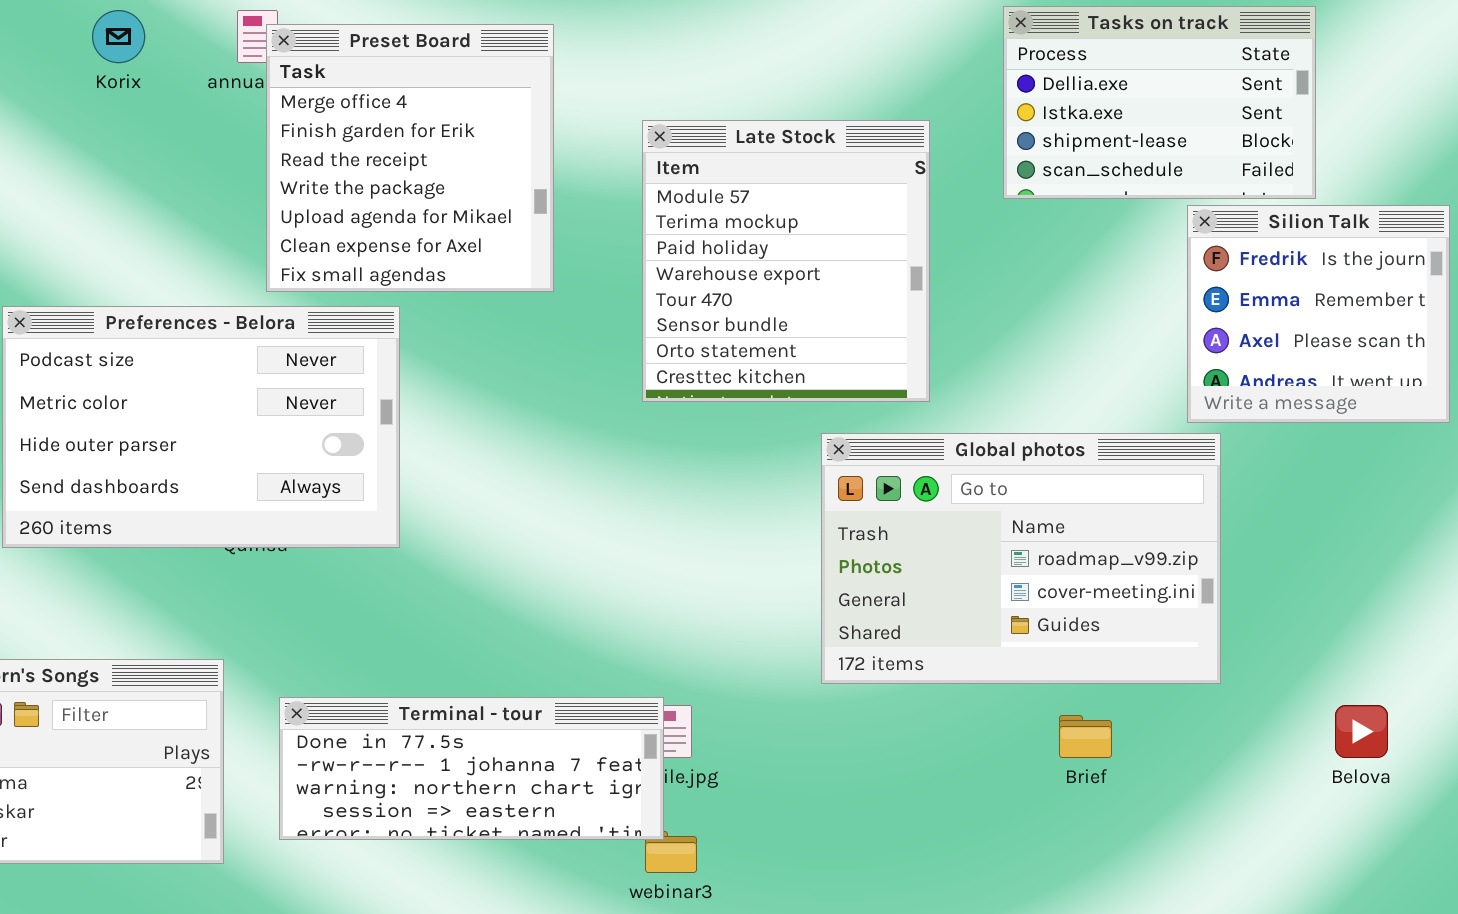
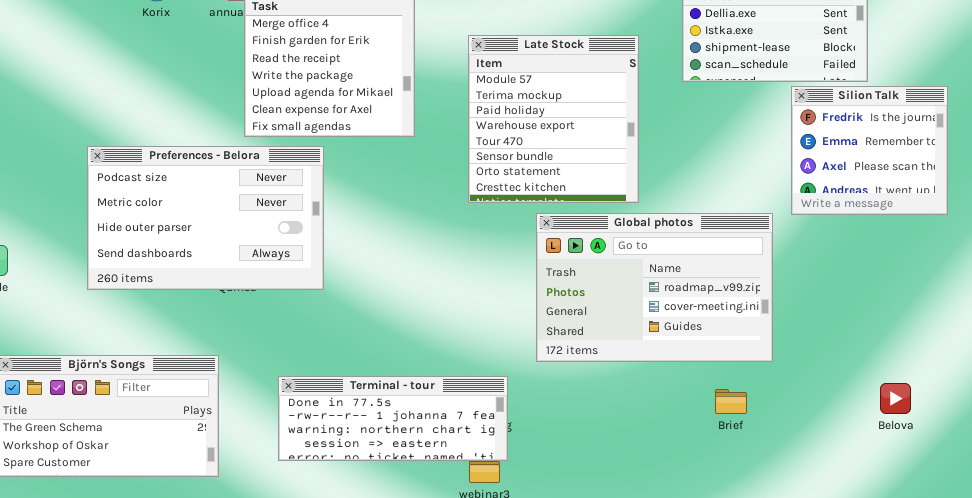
Global photos: [821,433,1221,684] -> [536,213,773,362], moved
Terminal - tour: [279,697,664,840] -> [278,376,508,461], moved

